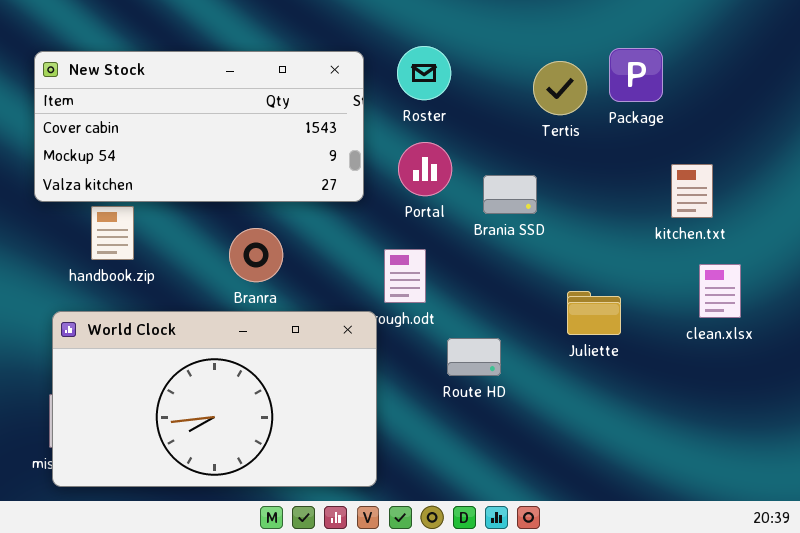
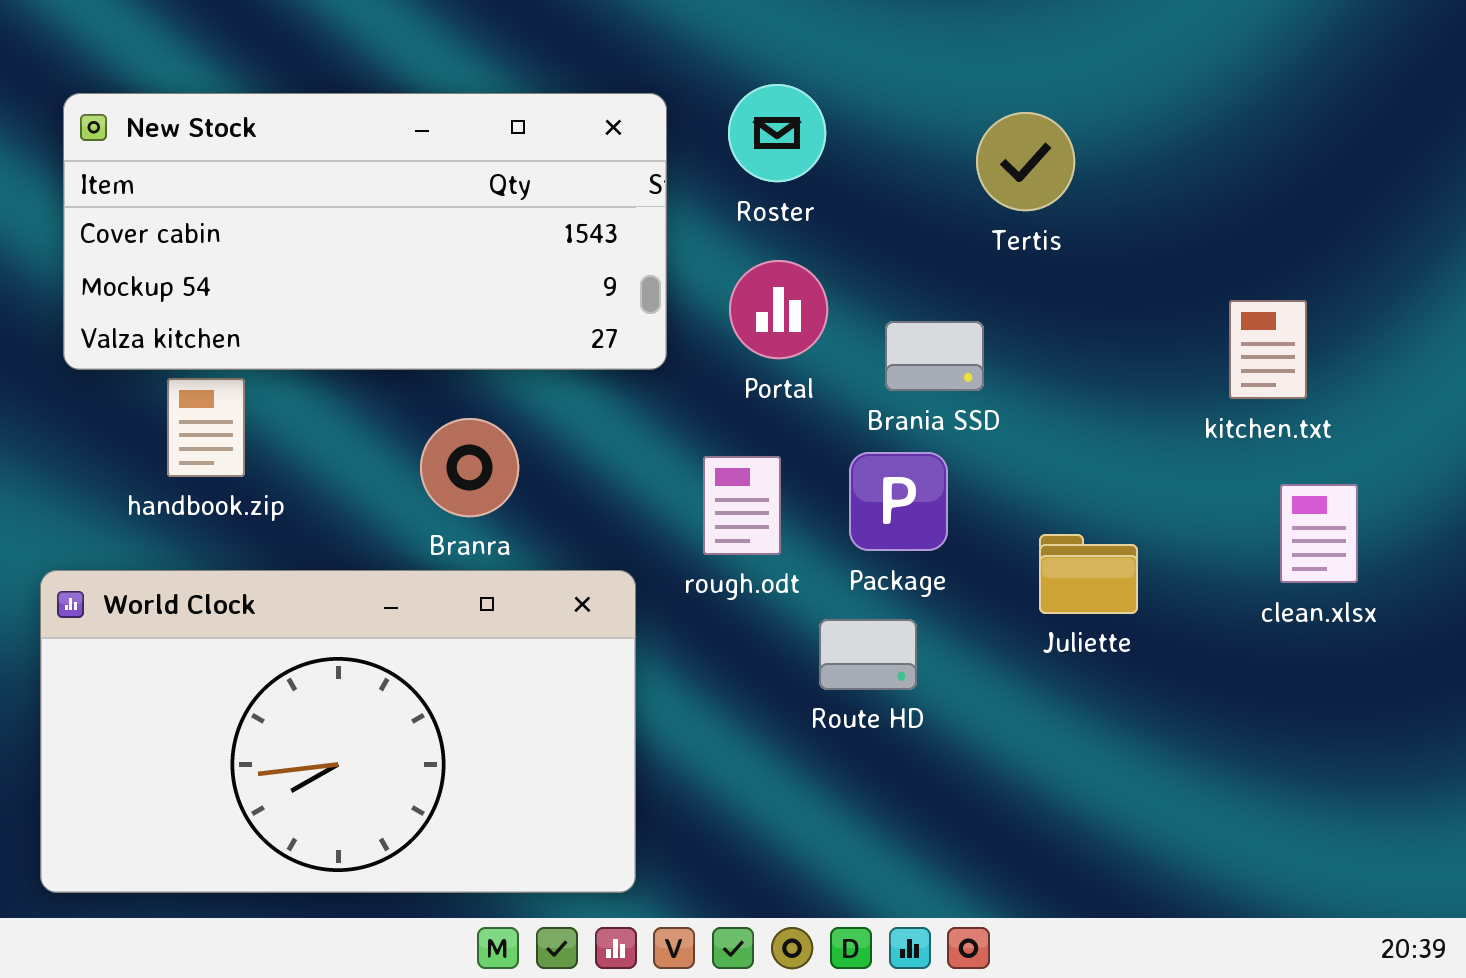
Package: [609,48,663,102] -> [849,452,948,551], moved
World Clock: [52,311,377,487] -> [40,570,636,893], moved

